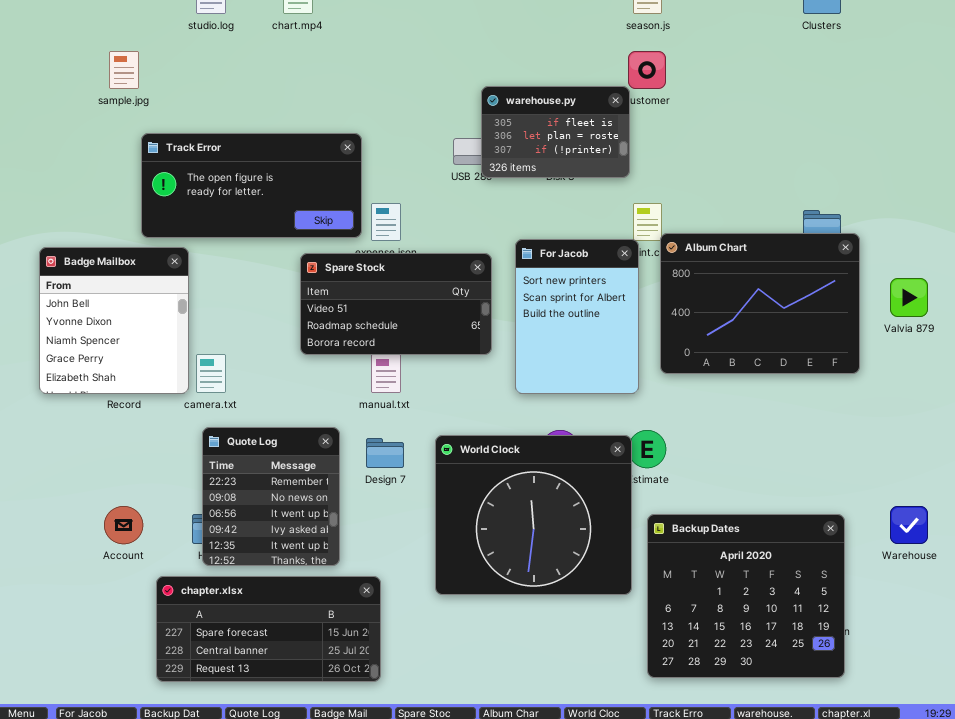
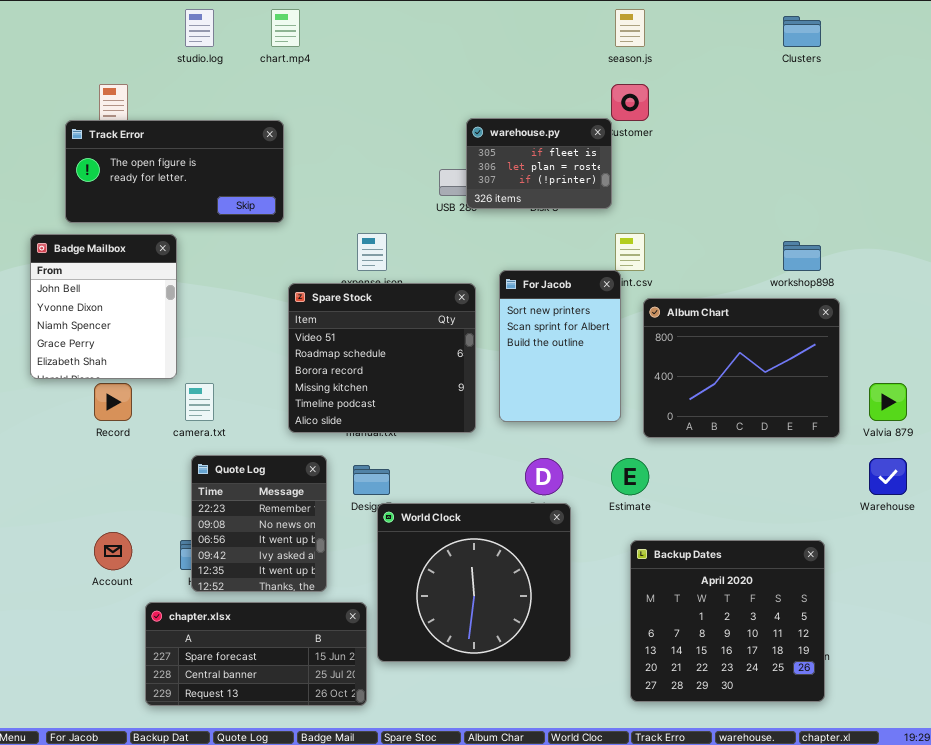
Track Error: [141,133,362,238] -> [65,120,284,223], moved
Album Chart: [660,233,860,374] -> [643,298,840,438], moved
Badge Mailbox: [39,247,189,394] -> [30,234,177,379], moved
Spare Stock: [300,253,492,355] -> [288,283,476,433], resized
Valvia 879: [890,278,928,317] -> [869,383,907,421], moved
World Clock: [435,435,632,595] -> [377,503,571,662], moved
Warehouse: [890,506,928,544] -> [869,458,907,495], moved

